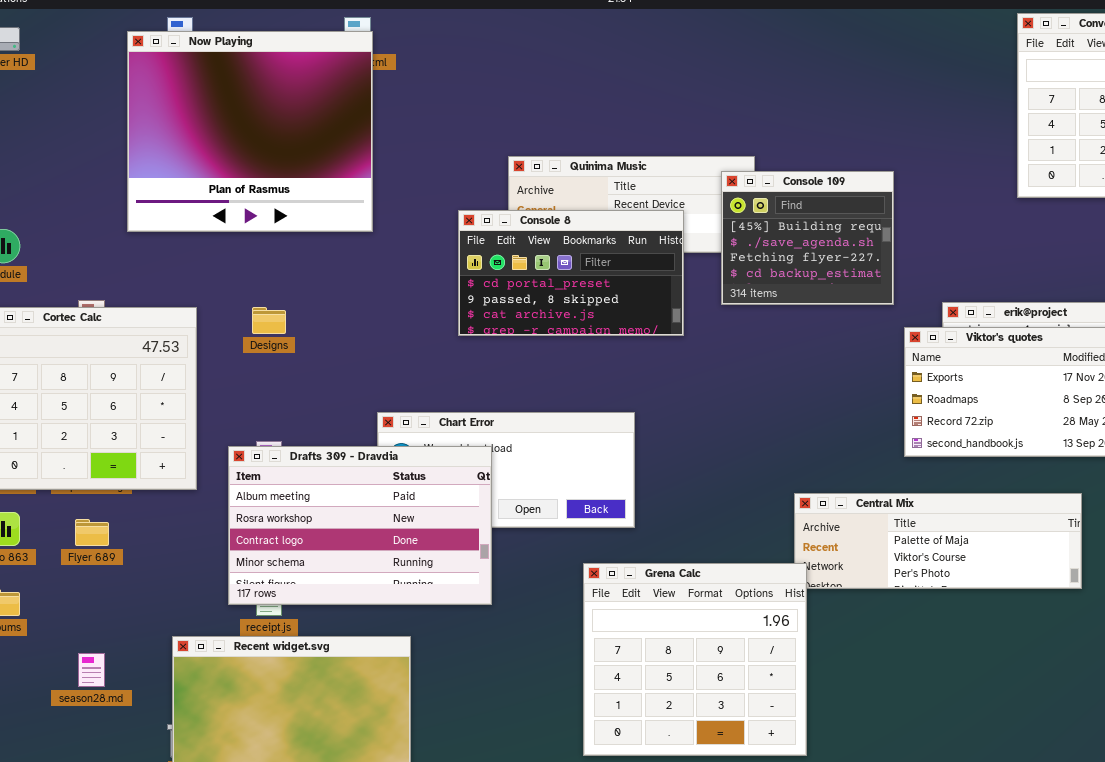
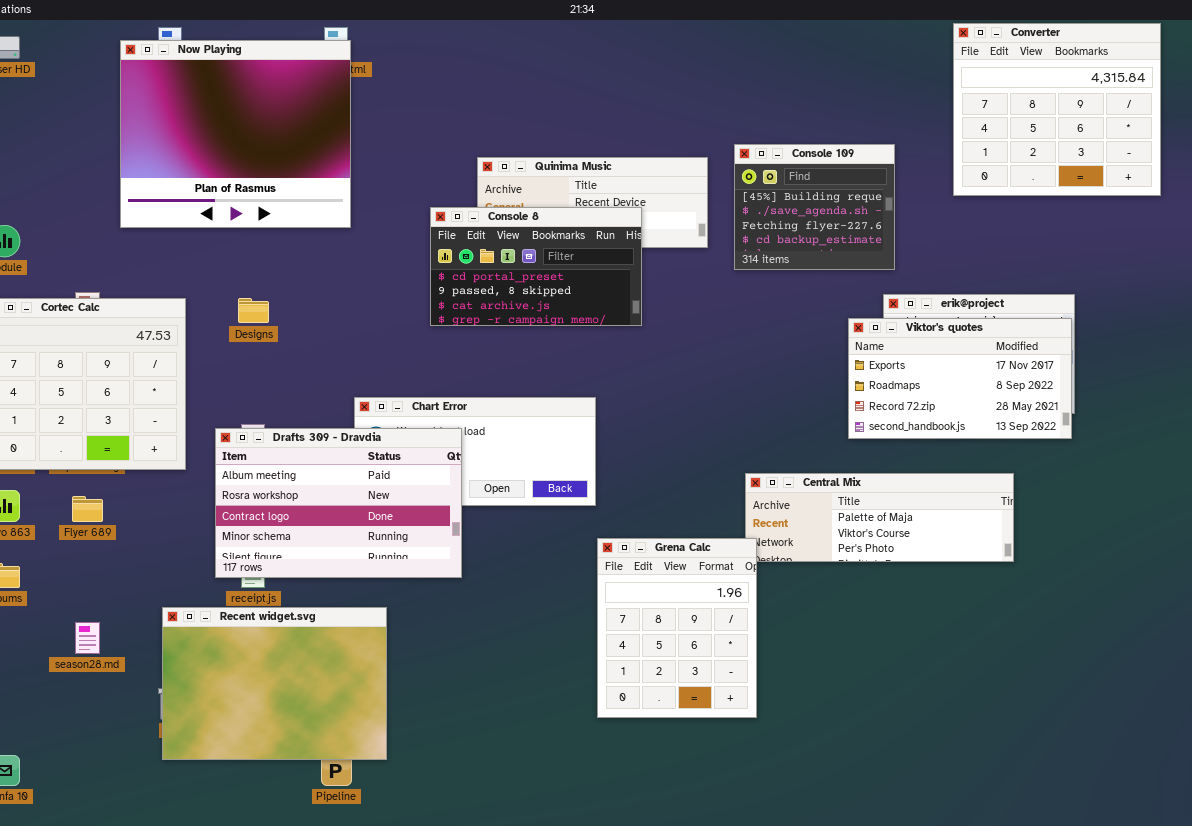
Console 109: [721,171,894,305] -> [734,144,895,270], moved
Grena Calc: [583,563,807,756] -> [597,538,757,718], resized

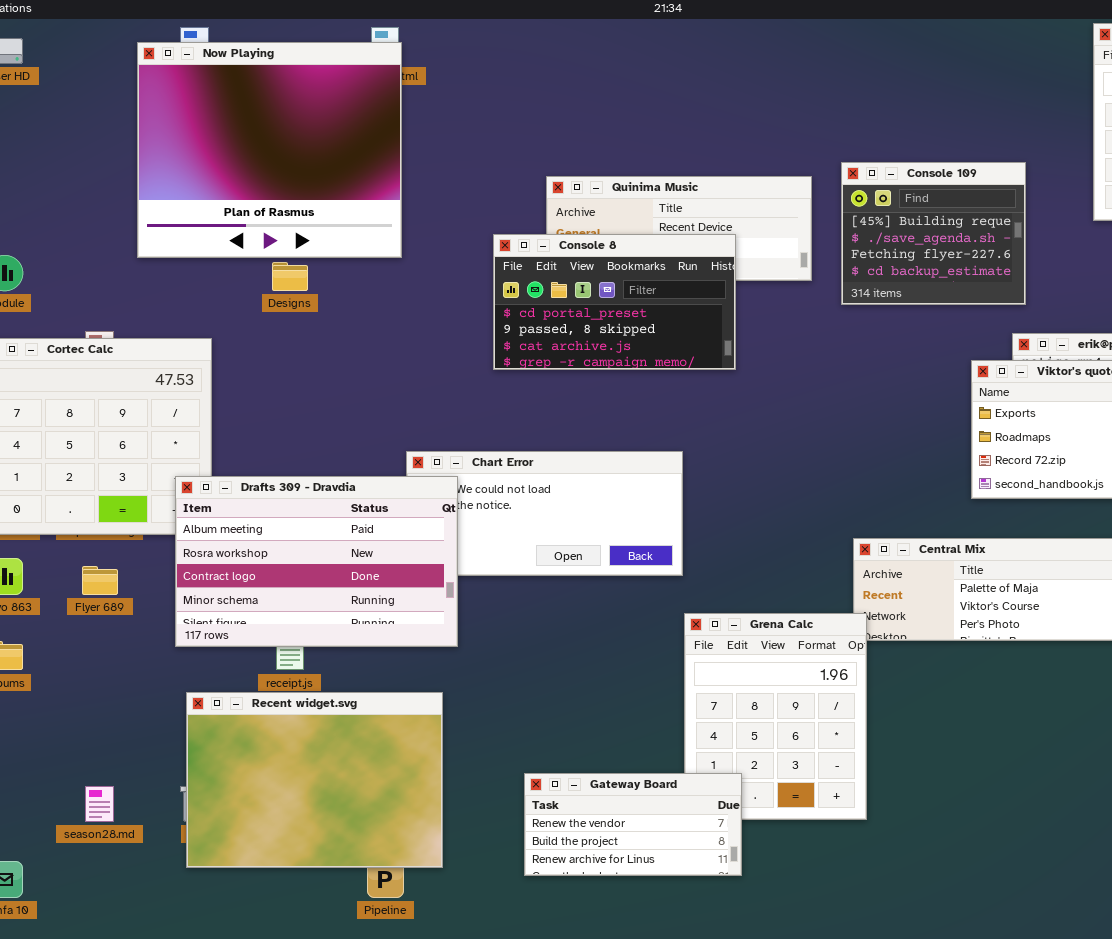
Designs: [238,298,269,323] -> [272,262,308,291], moved
Drafts 309 - Dravdia: [215,428,462,578] -> [175,476,458,647], moved
season28.md: [75,622,100,654] -> [85,786,114,822], moved
Gateway Board: none -> [524,773,742,876], opened

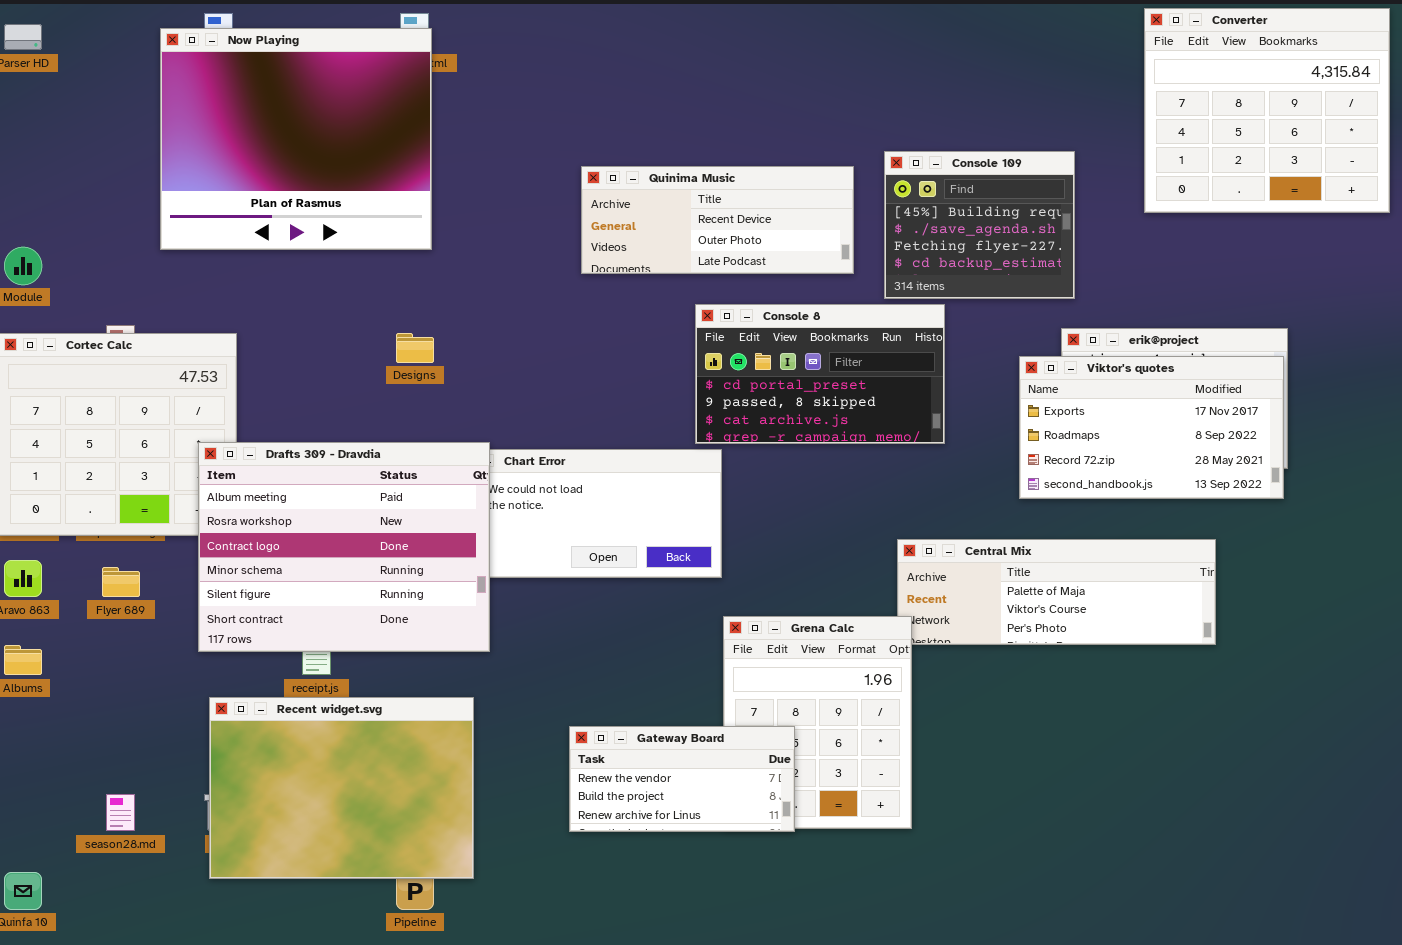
Console 8: [493,234,736,370] -> [695,304,945,444], moved
Designs: [272,262,308,291] -> [396,333,434,363], moved
Drafts 309 - Dravdia: [175,476,458,647] -> [198,442,490,652], resized
Gateway Board: [524,773,742,876] -> [569,726,795,832], moved

